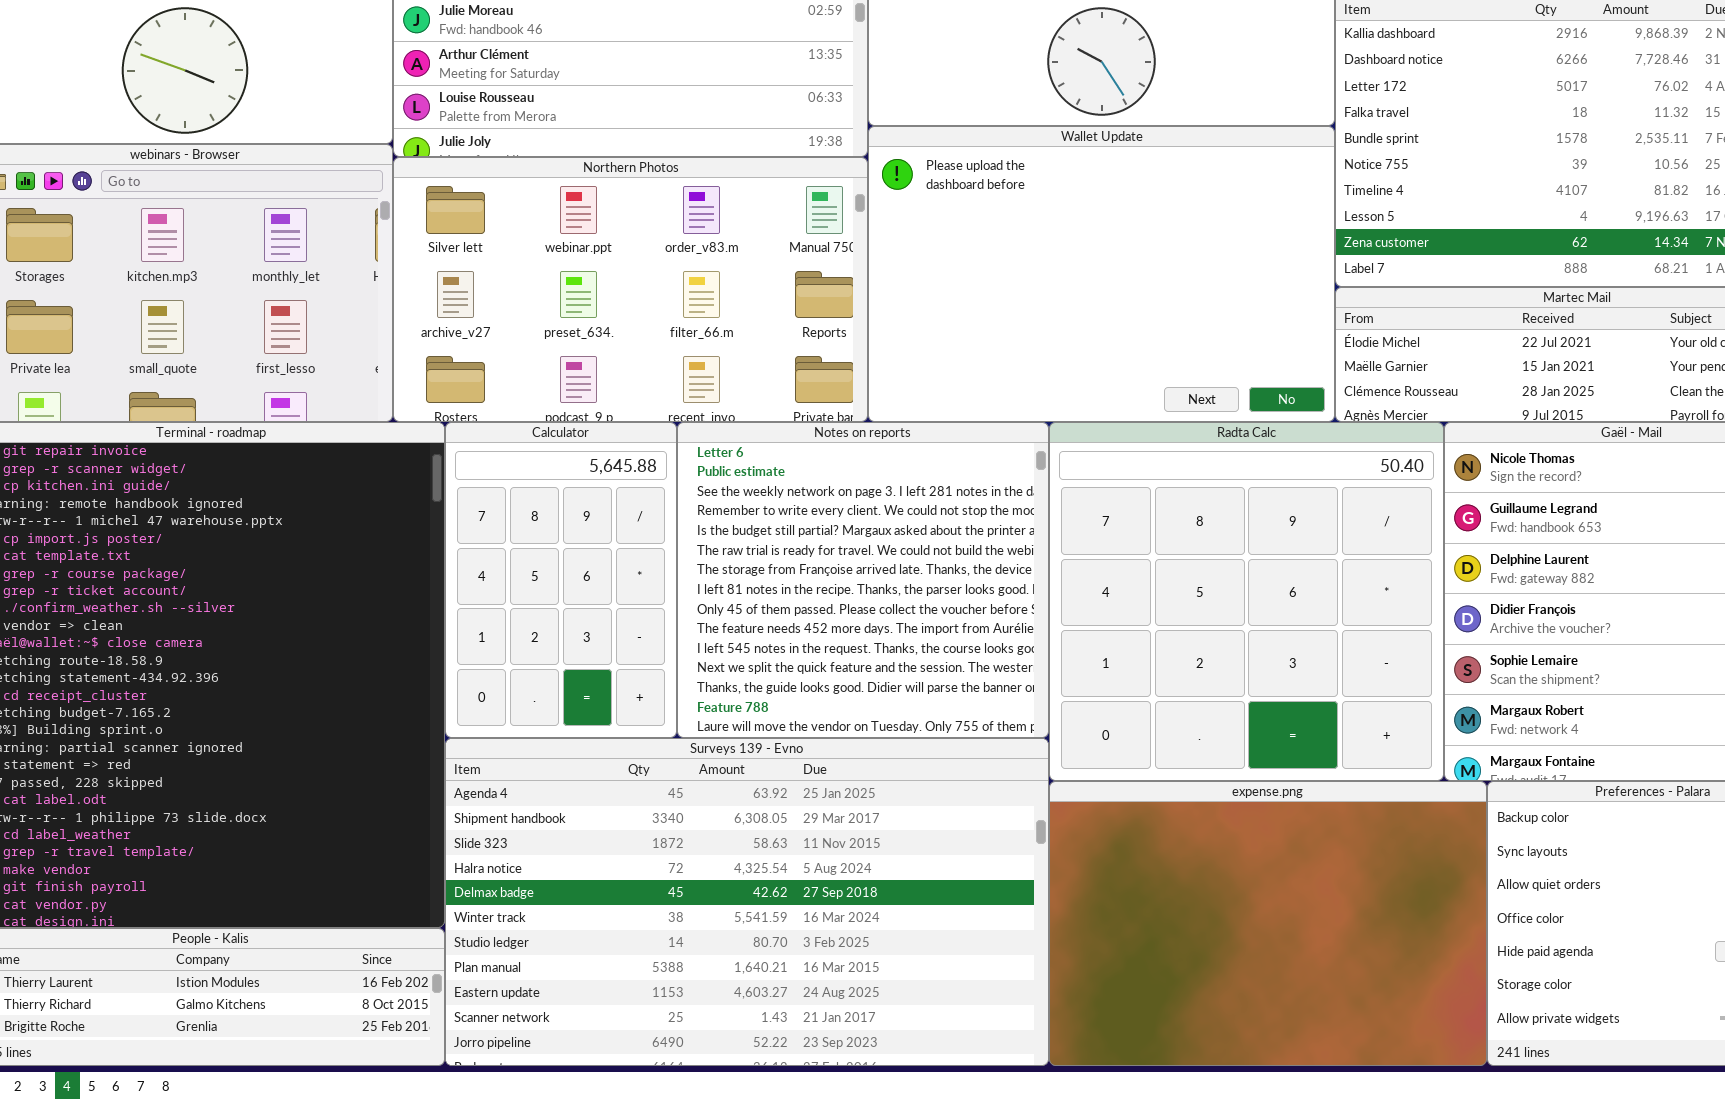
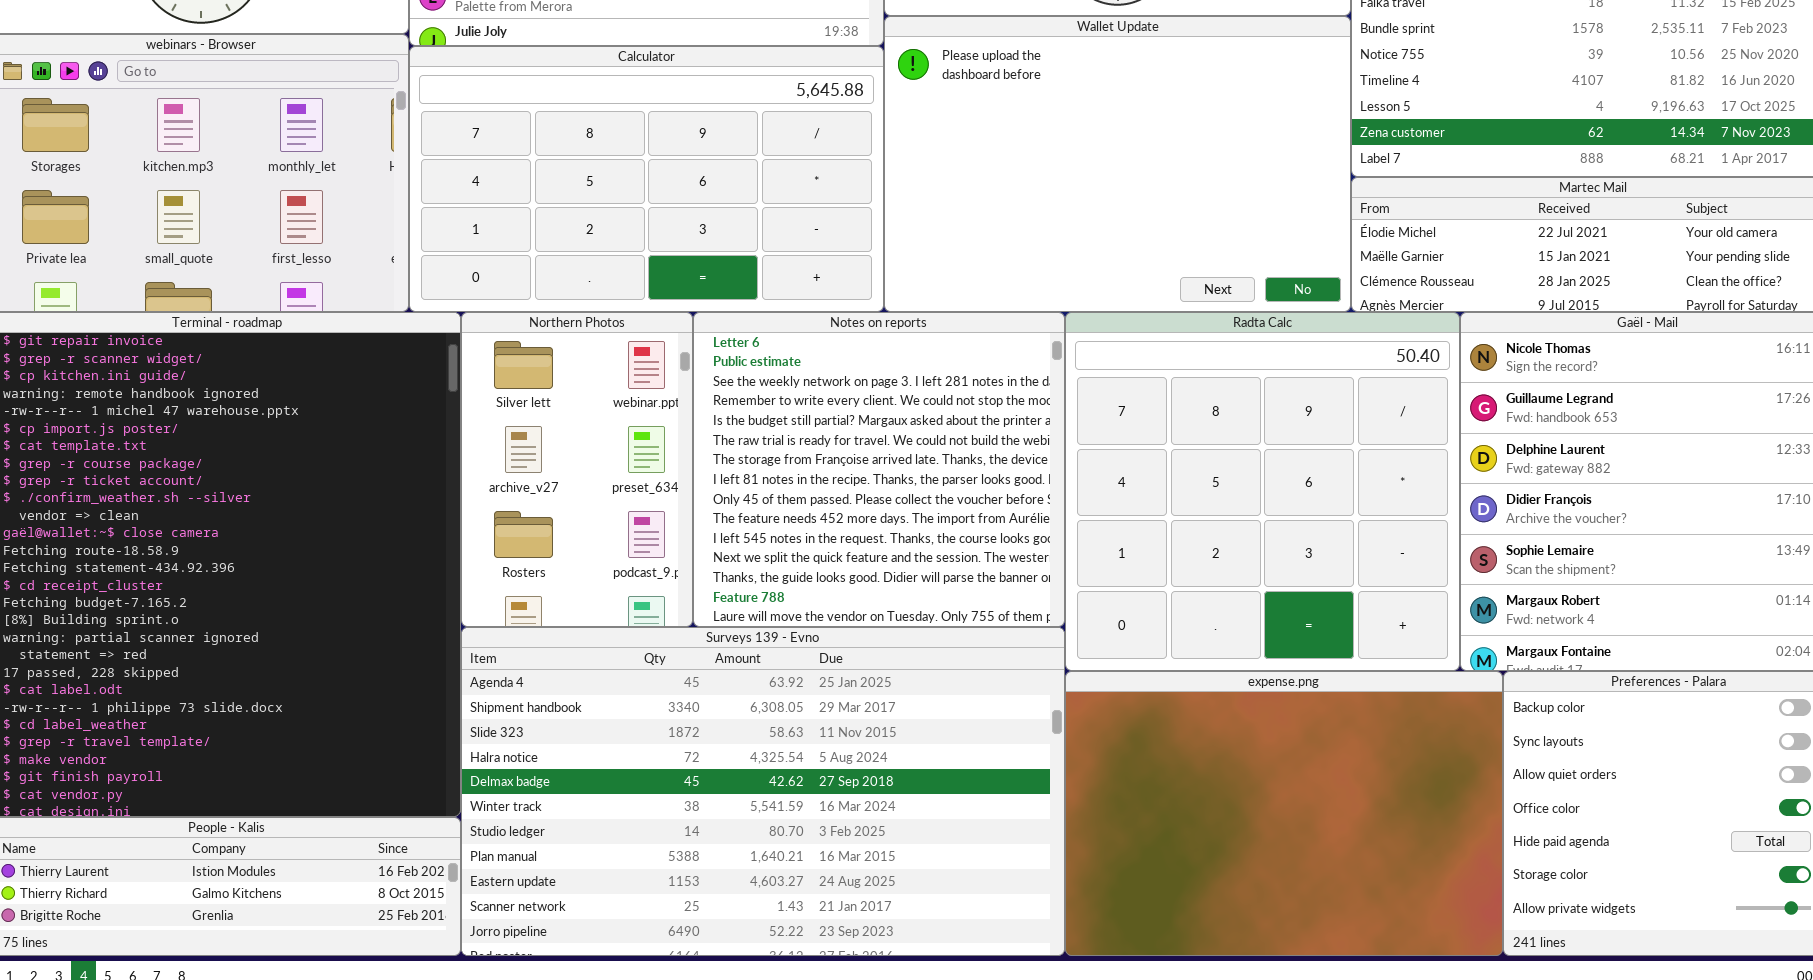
Northern Photos: [393,157,868,422] -> [461,312,693,627], moved, resized
Calculator: [445,422,677,738] -> [409,46,884,312], moved, resized

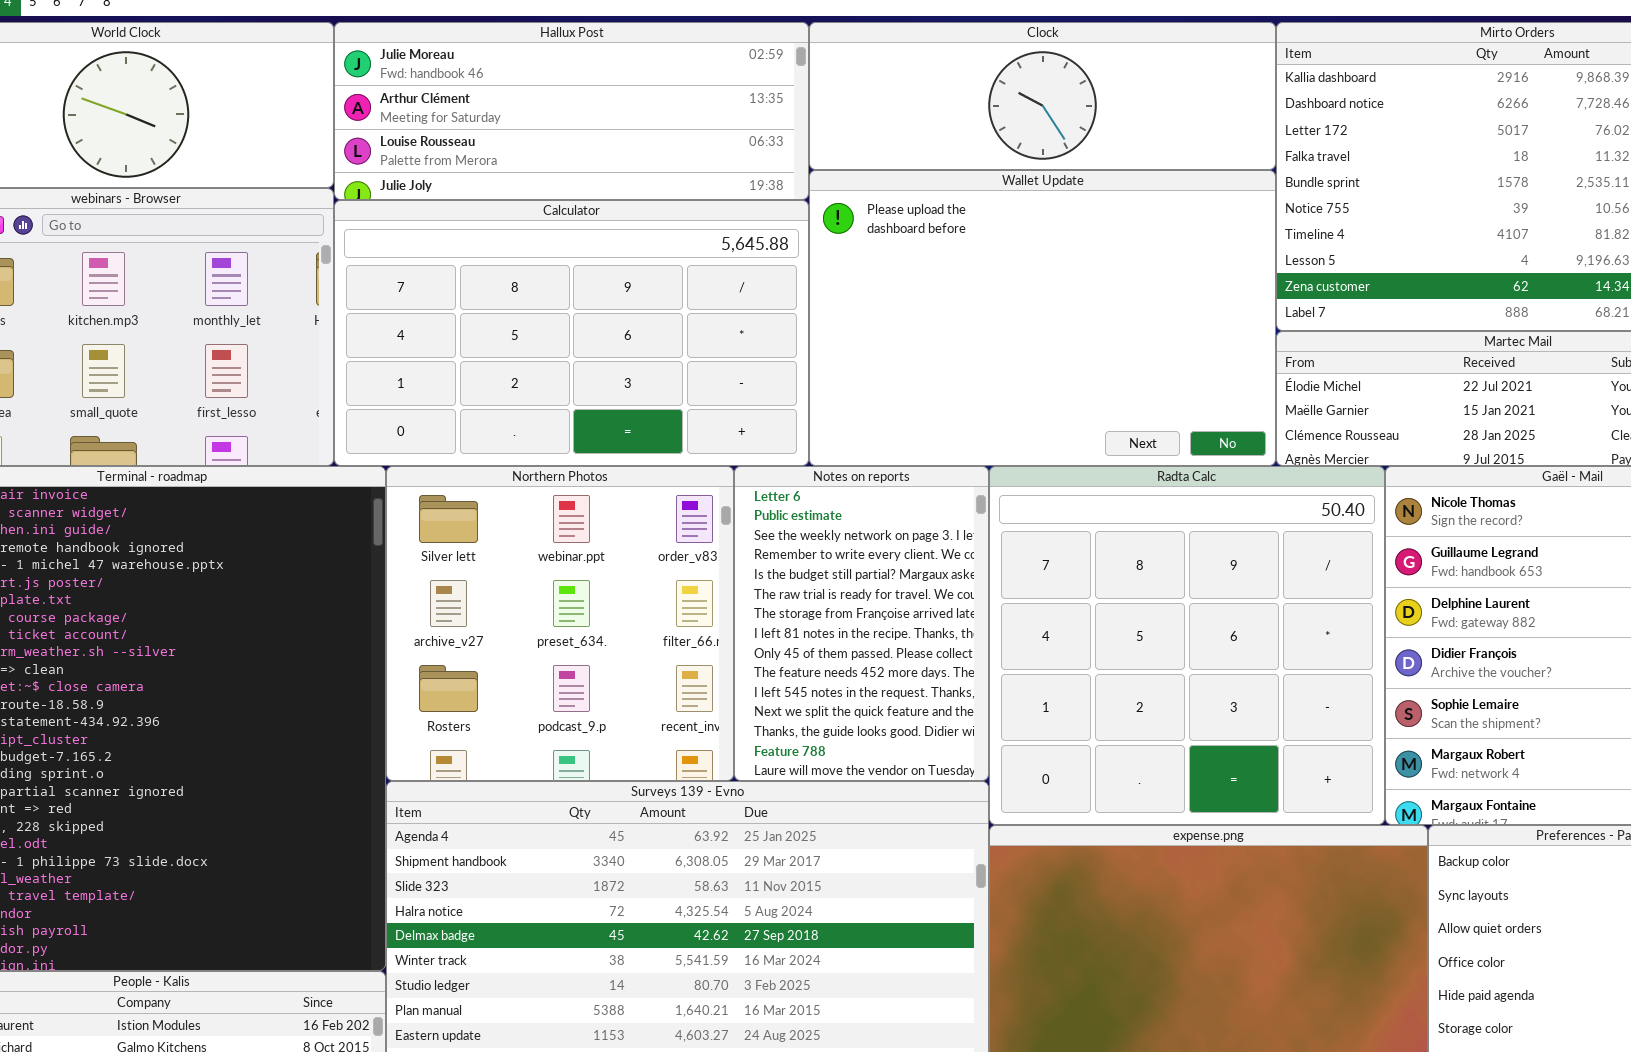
Northern Photos: [461,312,693,627] -> [386,466,734,781], resized
Notes on reports: [693,312,1065,627] -> [734,466,989,781], resized

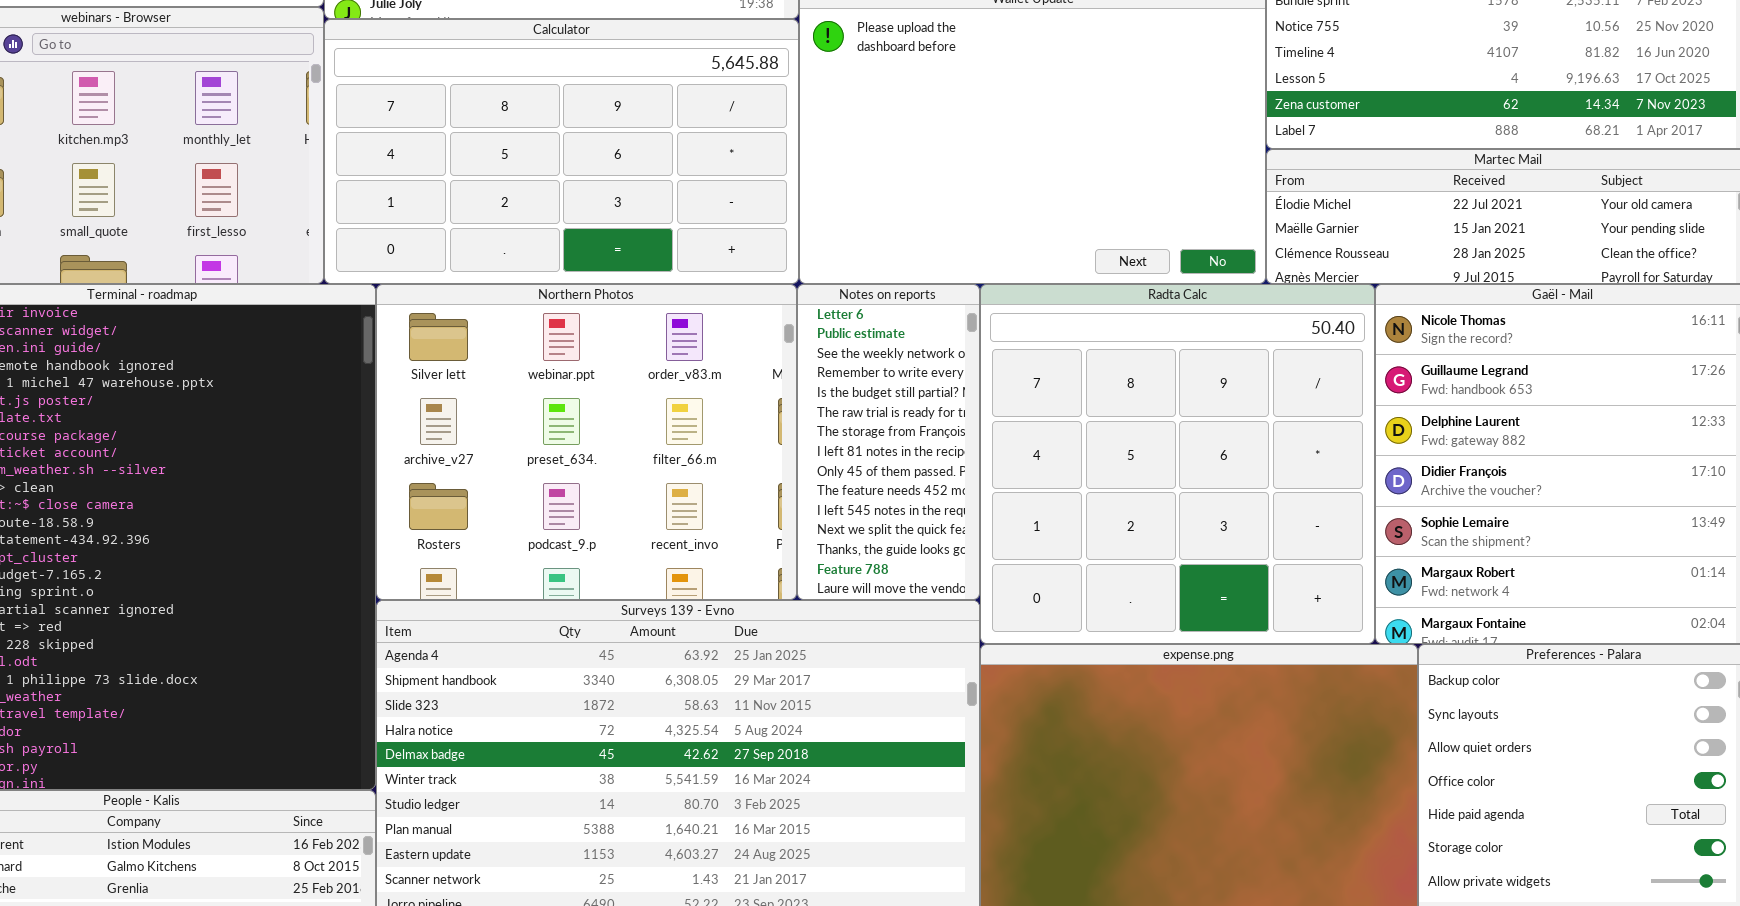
Northern Photos: [386,466,734,781] -> [376,284,797,600], resized
Notes on reports: [734,466,989,781] -> [797,284,980,600], resized

